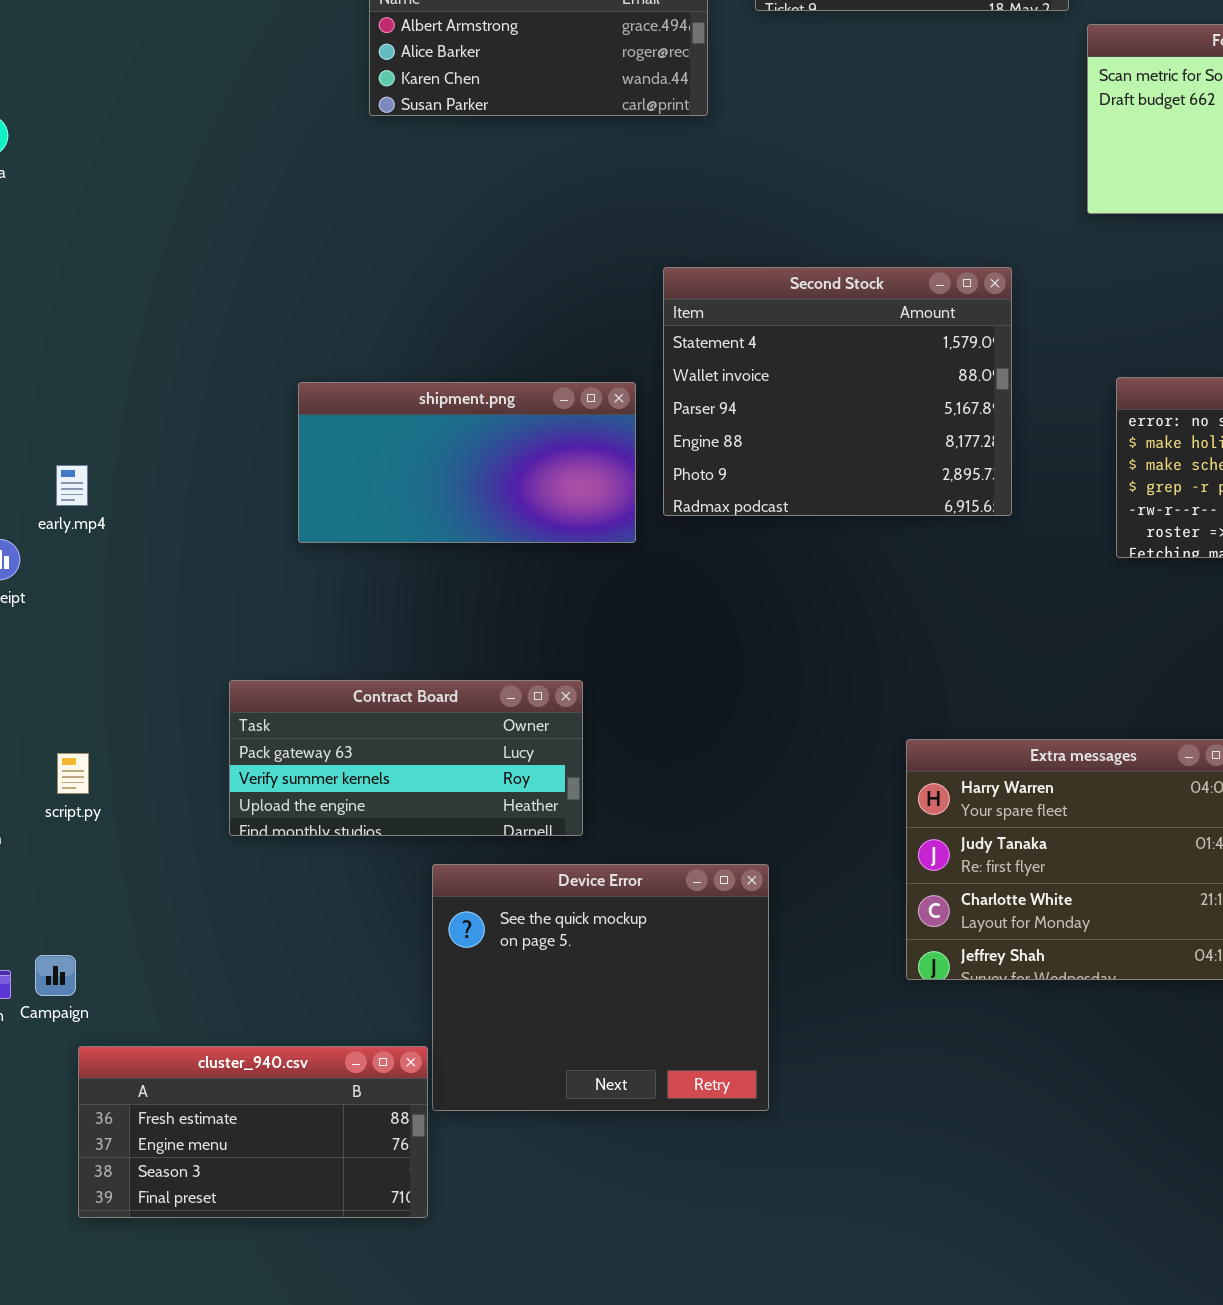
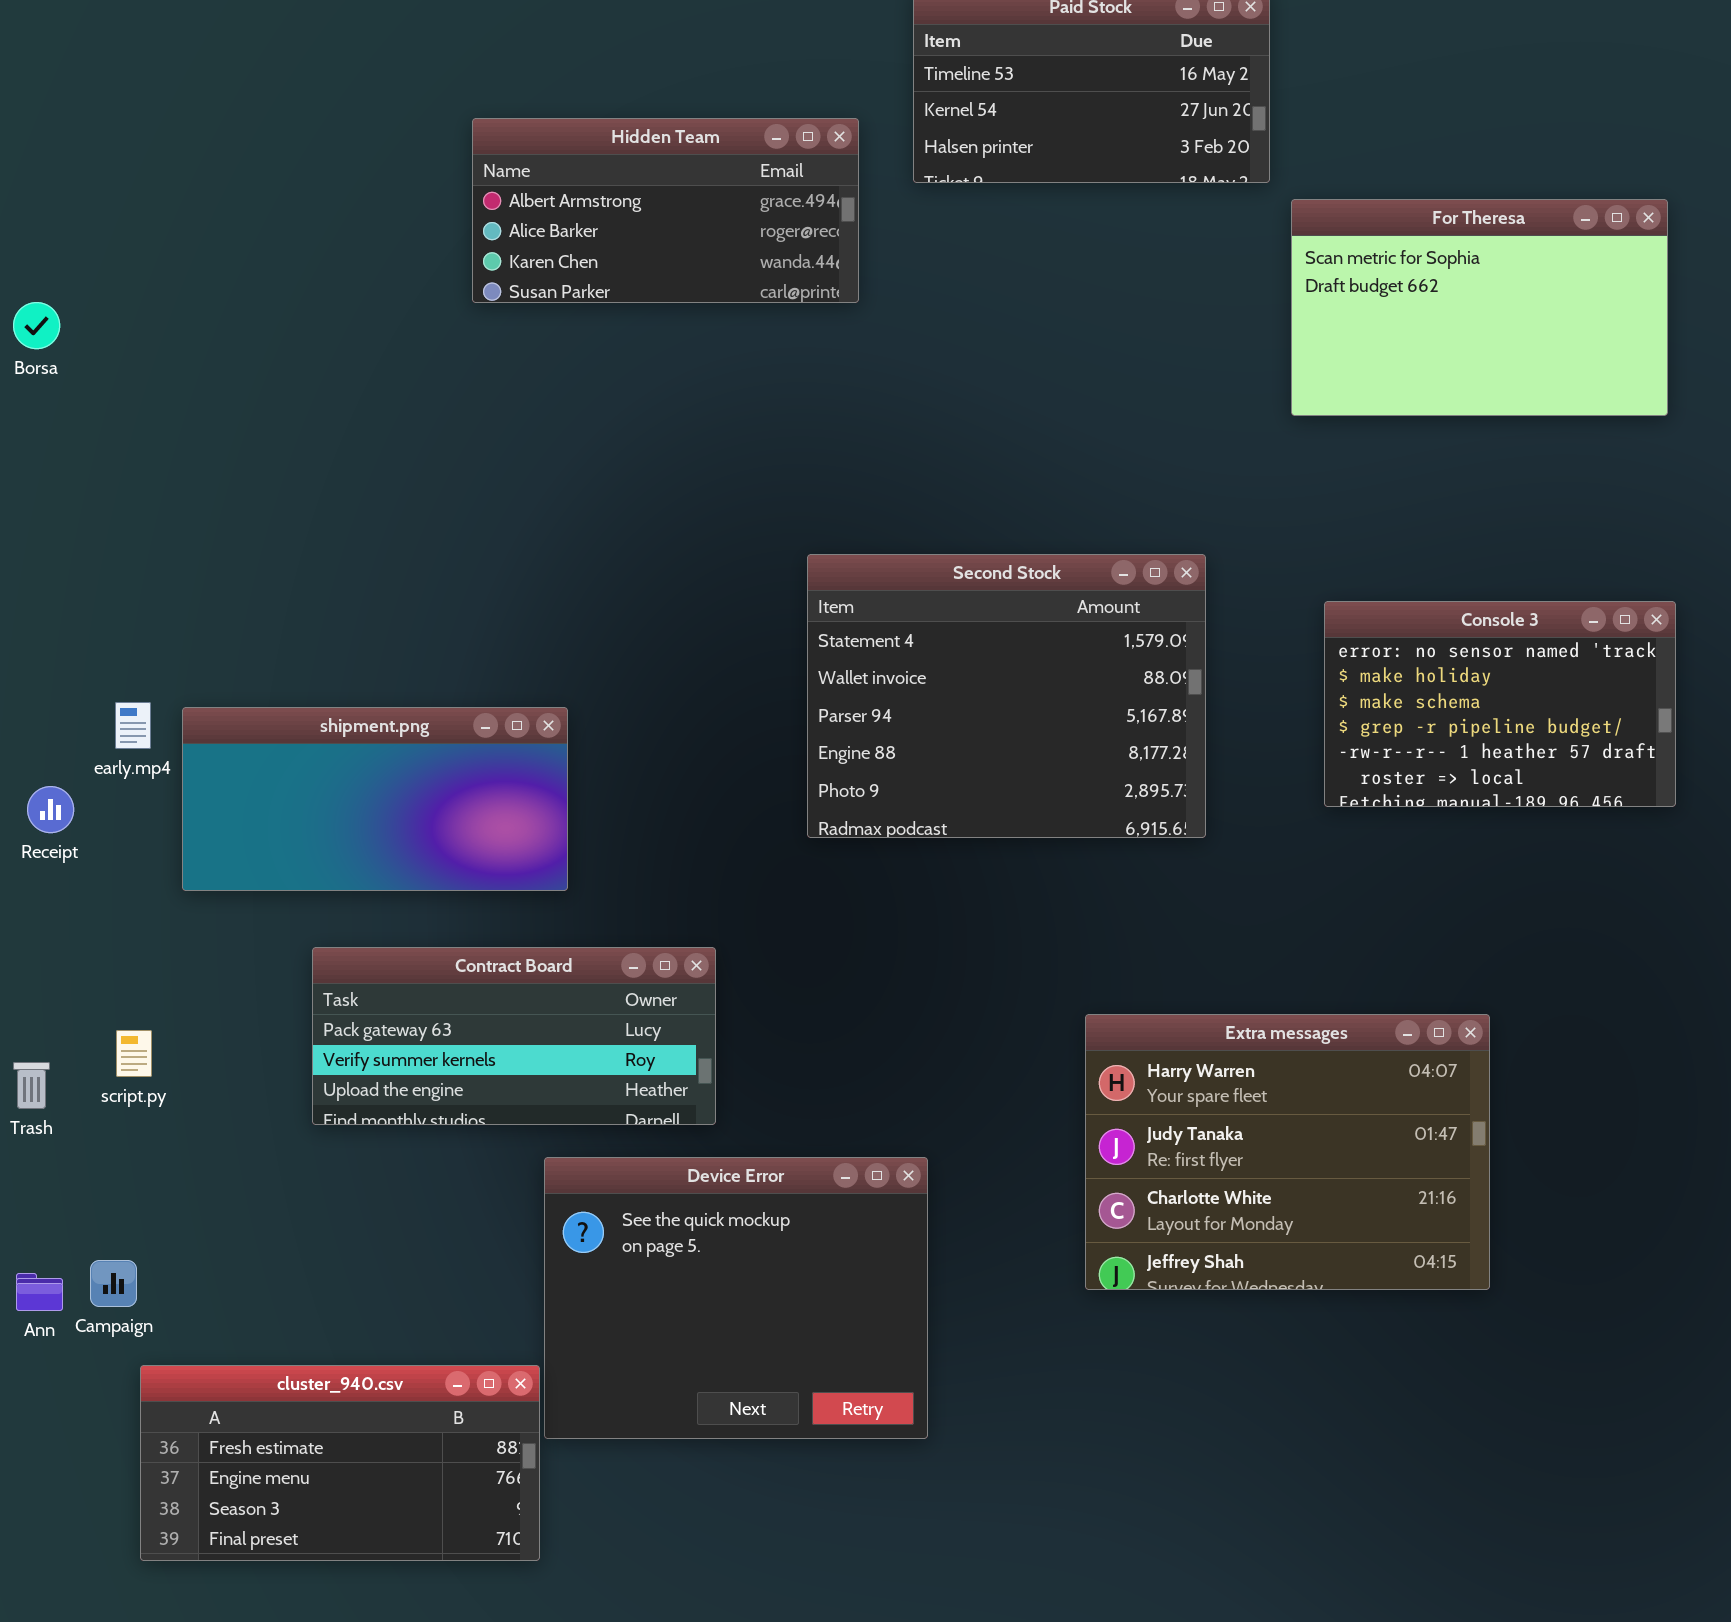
Second Stock: [663,267,1012,516] -> [807,554,1206,838], moved
shipment.png: [298,382,636,543] -> [182,707,568,891], moved

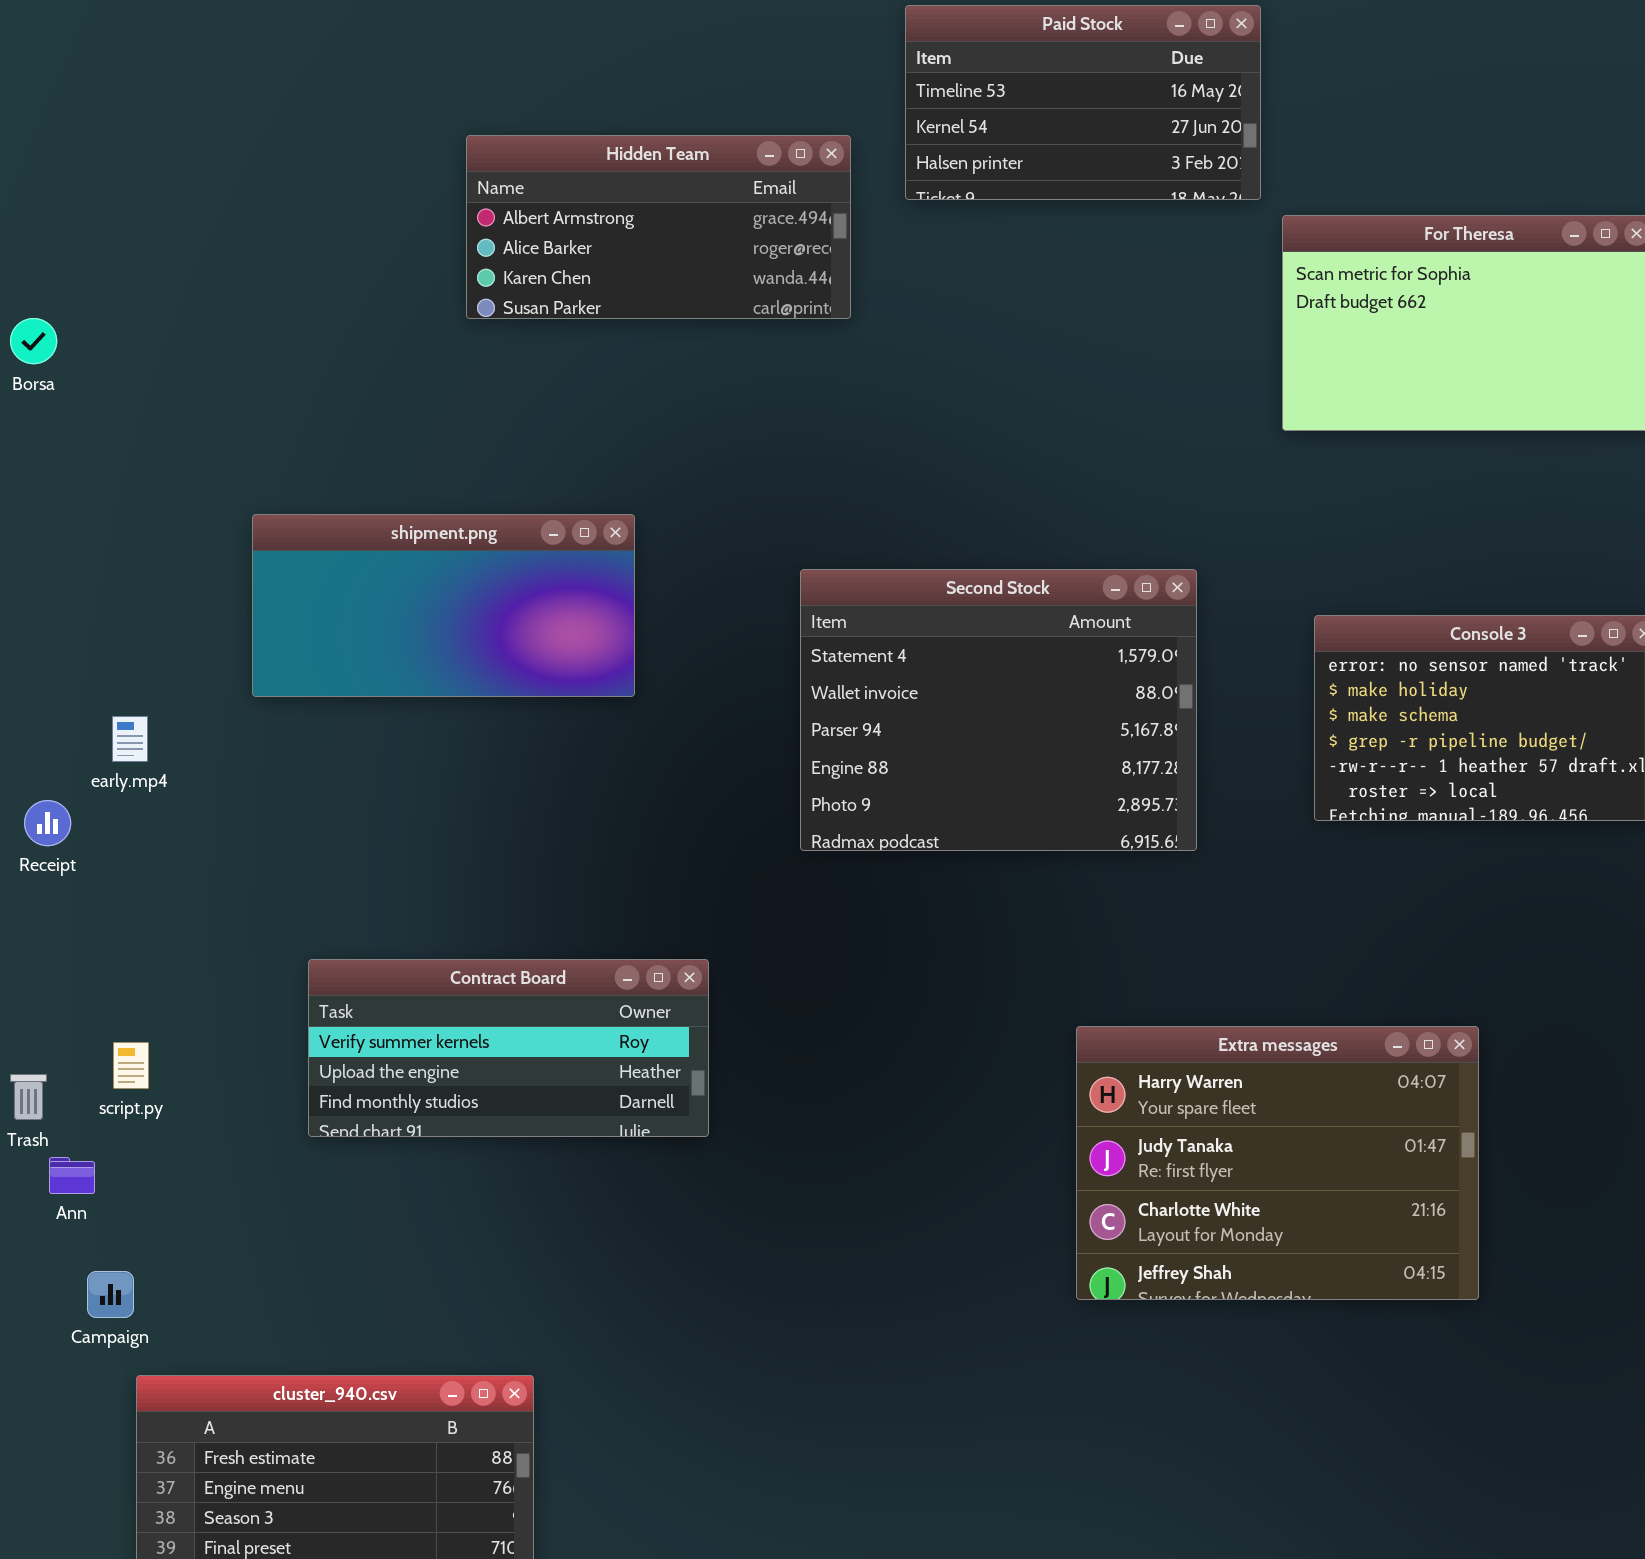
shipment.png: [182,707,568,891] -> [252,514,635,697], moved
Contract Board: [312,947,716,1125] -> [308,959,709,1137], scrolled down 1 row
Device Error: [544,1157,928,1439] -> none, closed
Ann: [16,1273,63,1311] -> [49,1157,95,1194], moved

